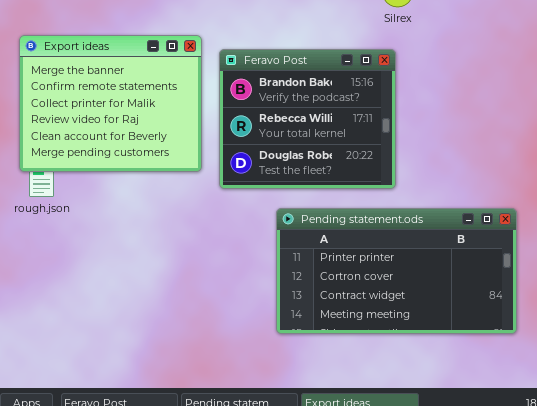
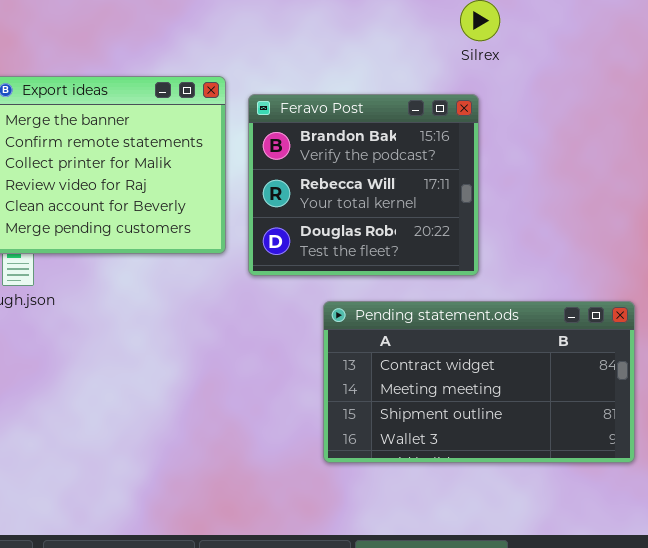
Pending statement.ods: [276,208,517,334] -> [323,301,635,463], scrolled down 2 rows

